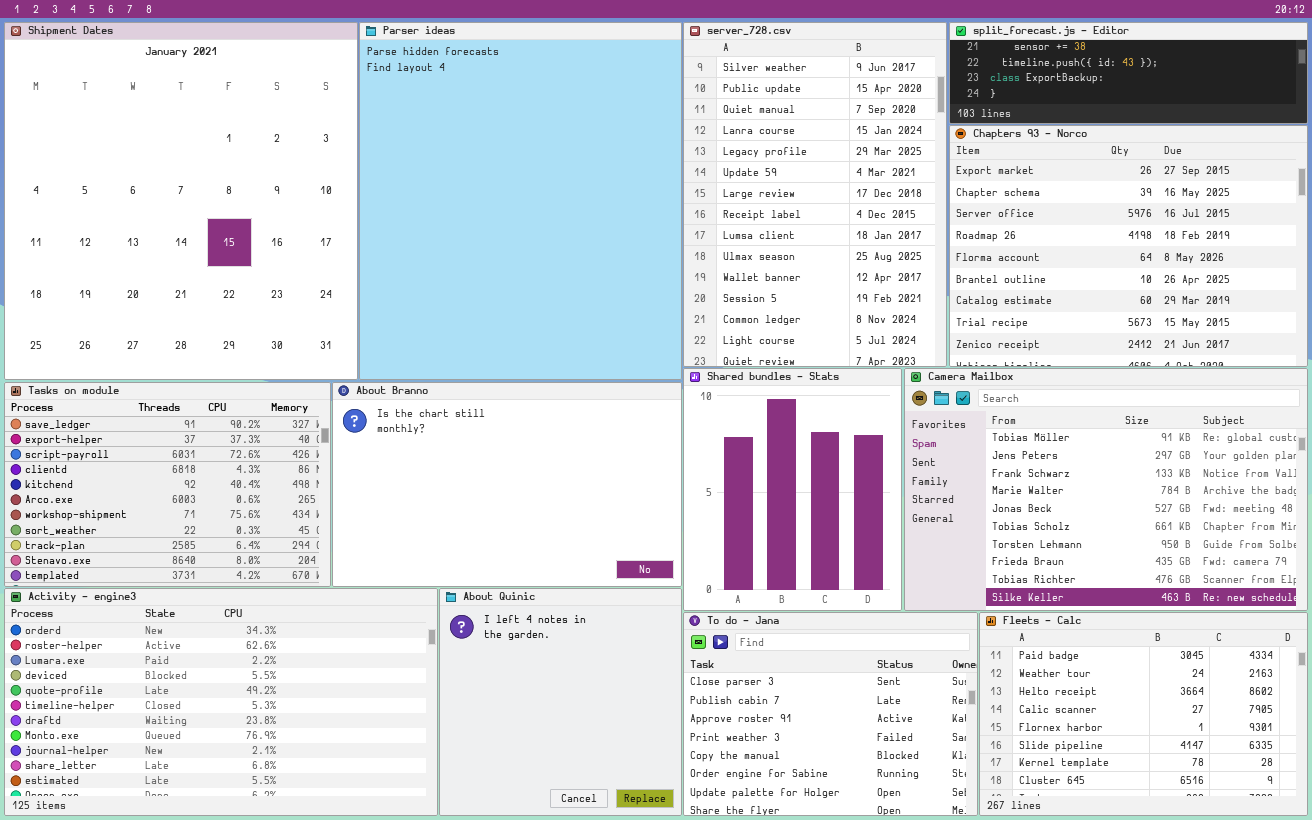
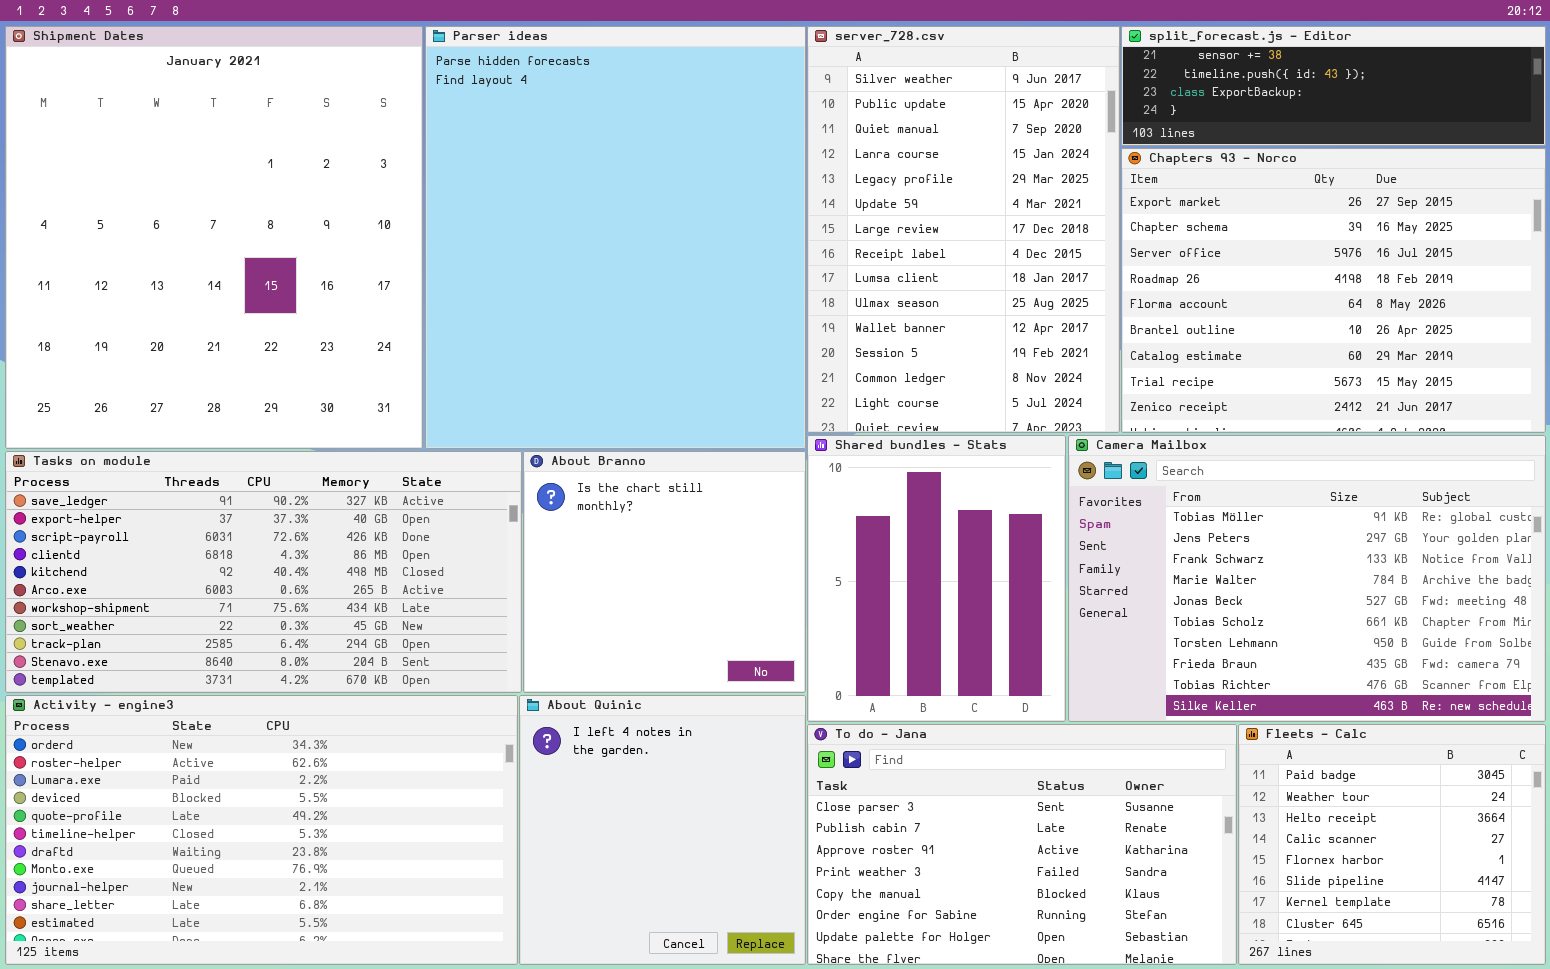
Tasks on module: [4,382,331,587] -> [5,451,522,693], resized
About Branno: [332,382,682,587] -> [523,451,806,693], resized
To do - Jana: [683,612,978,816] -> [807,724,1237,965], resized
Fleets - Calc: [979,612,1308,816] -> [1238,724,1546,965], resized

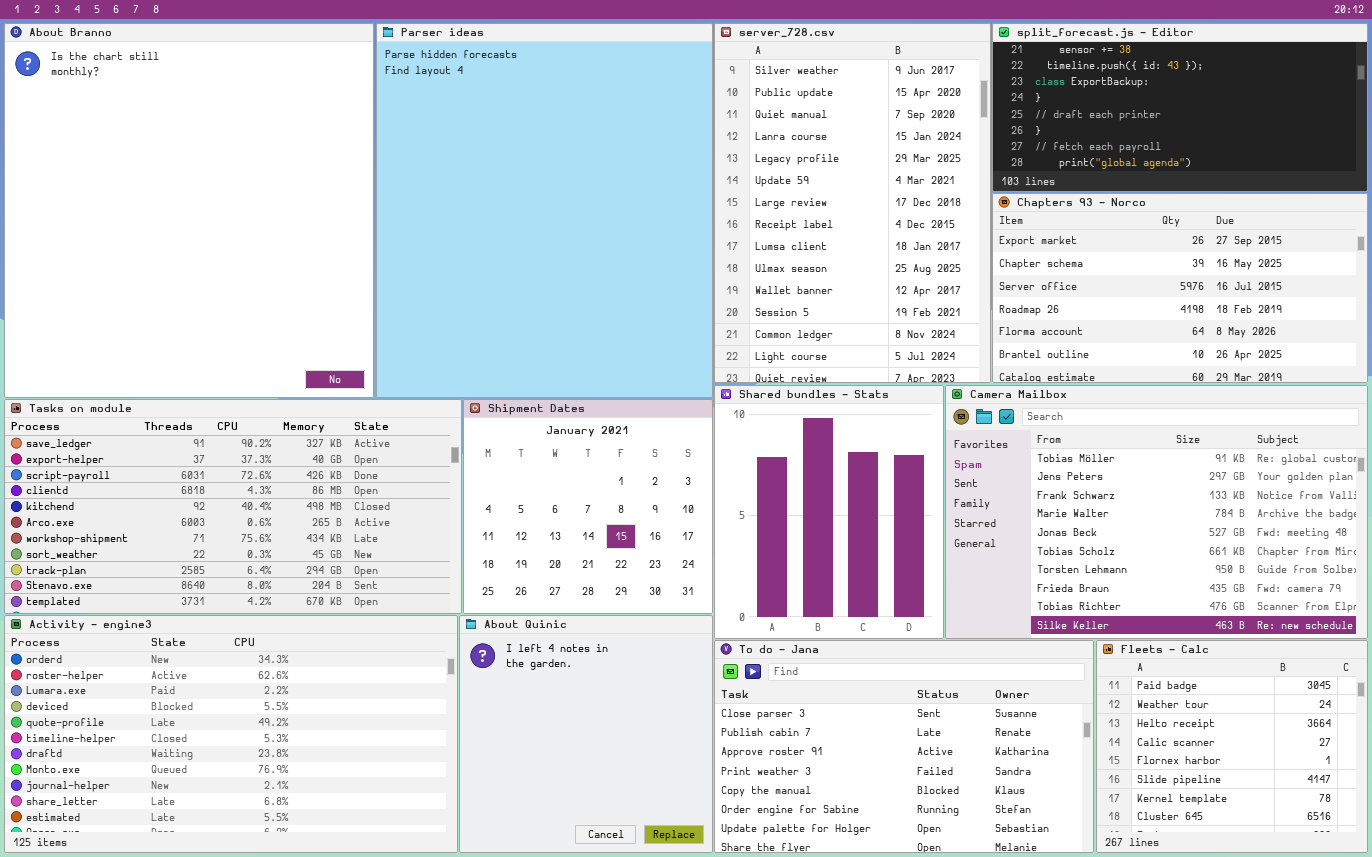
Shipment Dates: [5,26,423,449] -> [463,399,713,614], moved, resized
split_forecast.js - Editor: [1121,26,1546,146] -> [992,23,1368,192], resized
Chapters 93 - Norco: [1121,148,1546,433] -> [992,193,1368,383], resized
About Branno: [523,451,806,693] -> [4,23,374,398], moved, resized

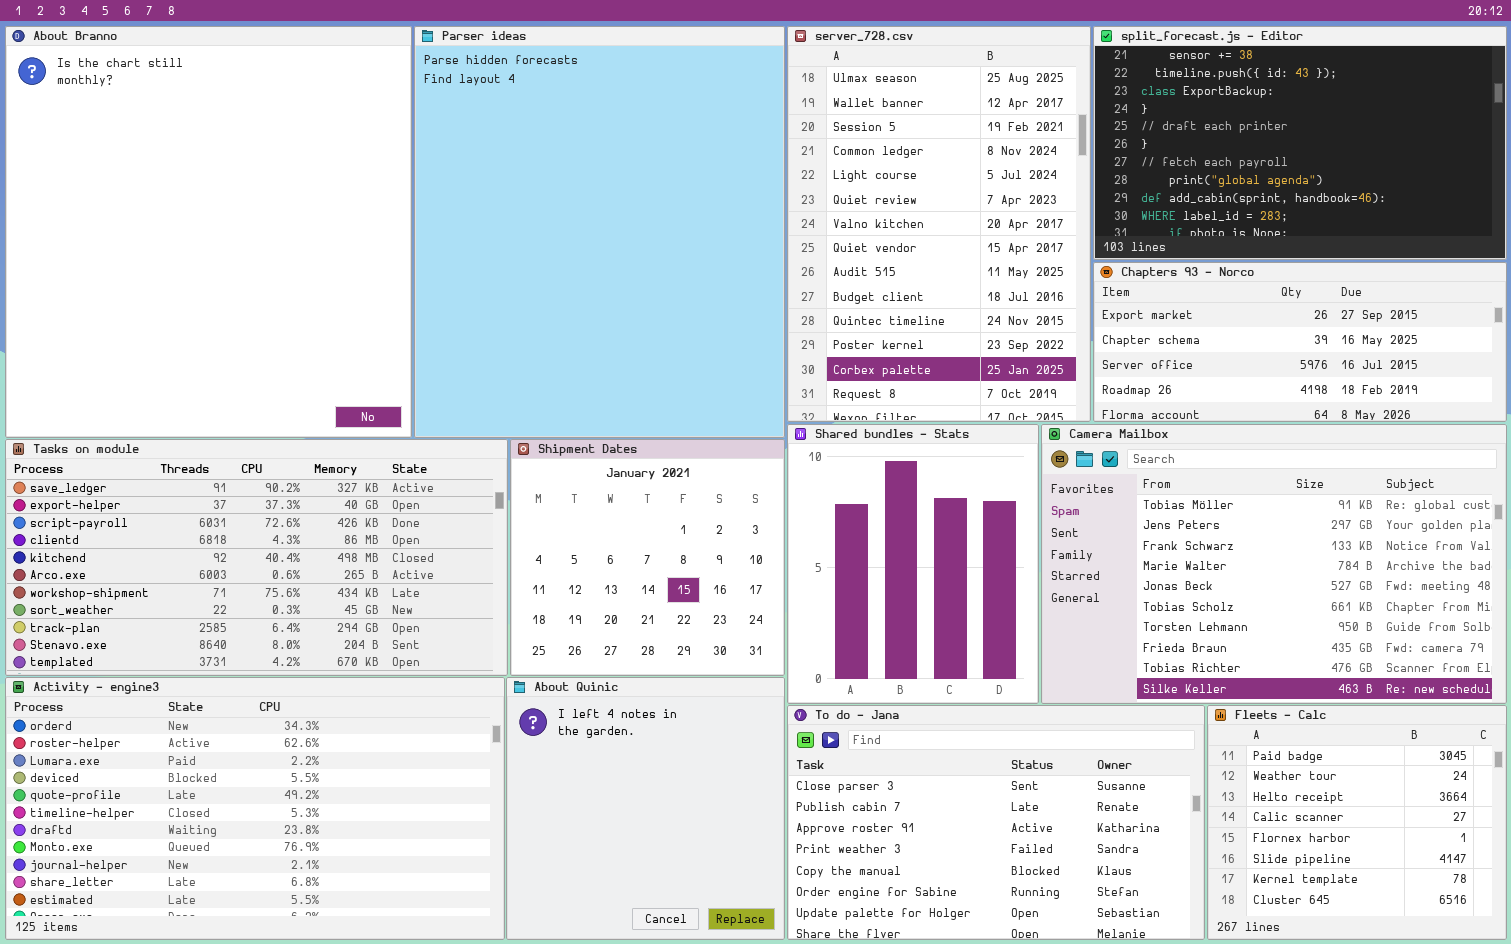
server_728.csv: [714,23,991,383] -> [787,26,1091,422], scrolled down 9 rows
split_forecast.js - Editor: [992,23,1368,192] -> [1093,26,1507,260], resized
Chapters 93 - Norco: [992,193,1368,383] -> [1093,262,1507,422], resized

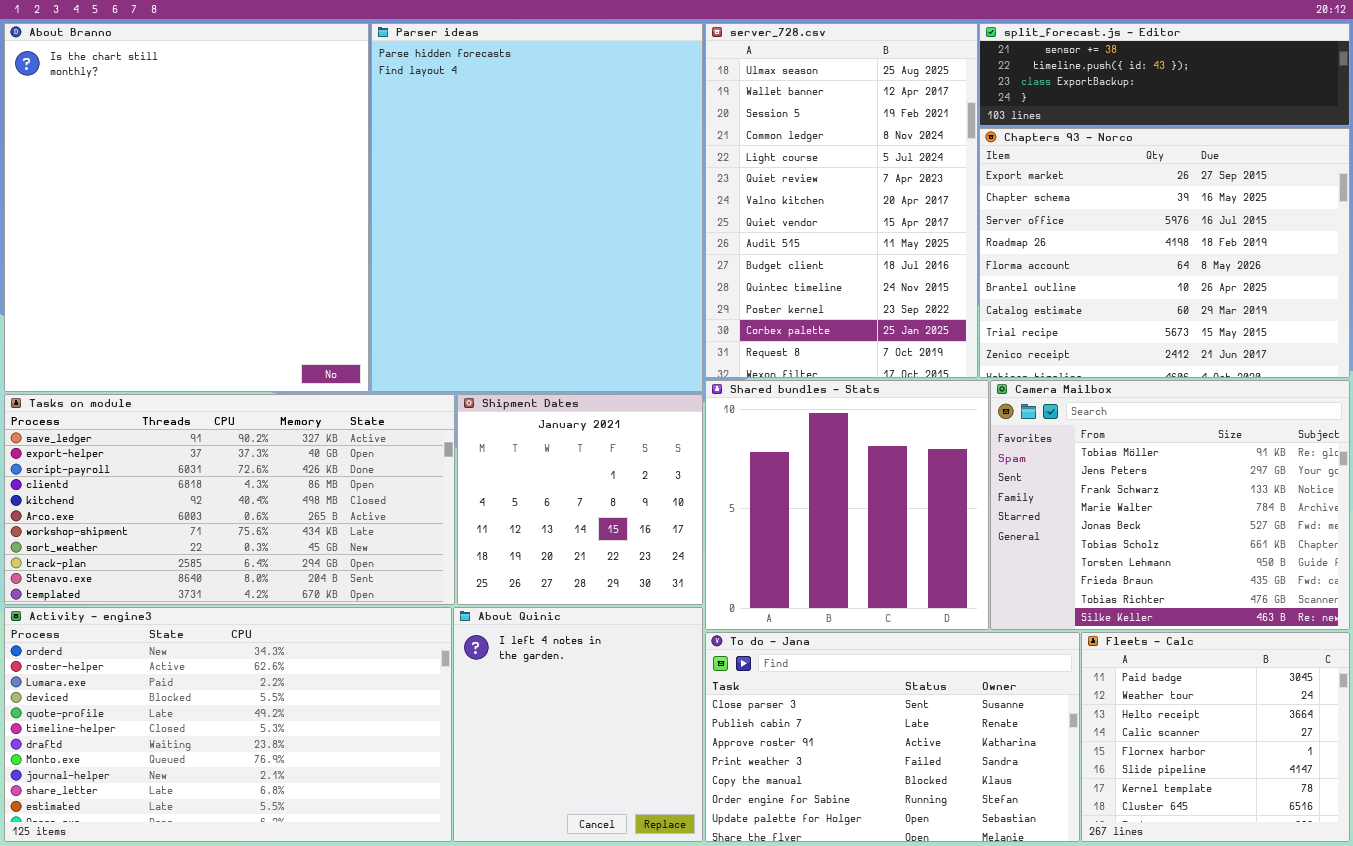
split_forecast.js - Editor: [1093,26,1507,260] -> [979,23,1350,126], resized
Chapters 93 - Norco: [1093,262,1507,422] -> [979,128,1350,378], resized
Shared bundles - Stats: [787,424,1039,704] -> [705,380,989,630], resized
Camera Mailbox: [1041,424,1507,704] -> [990,380,1350,630], resized

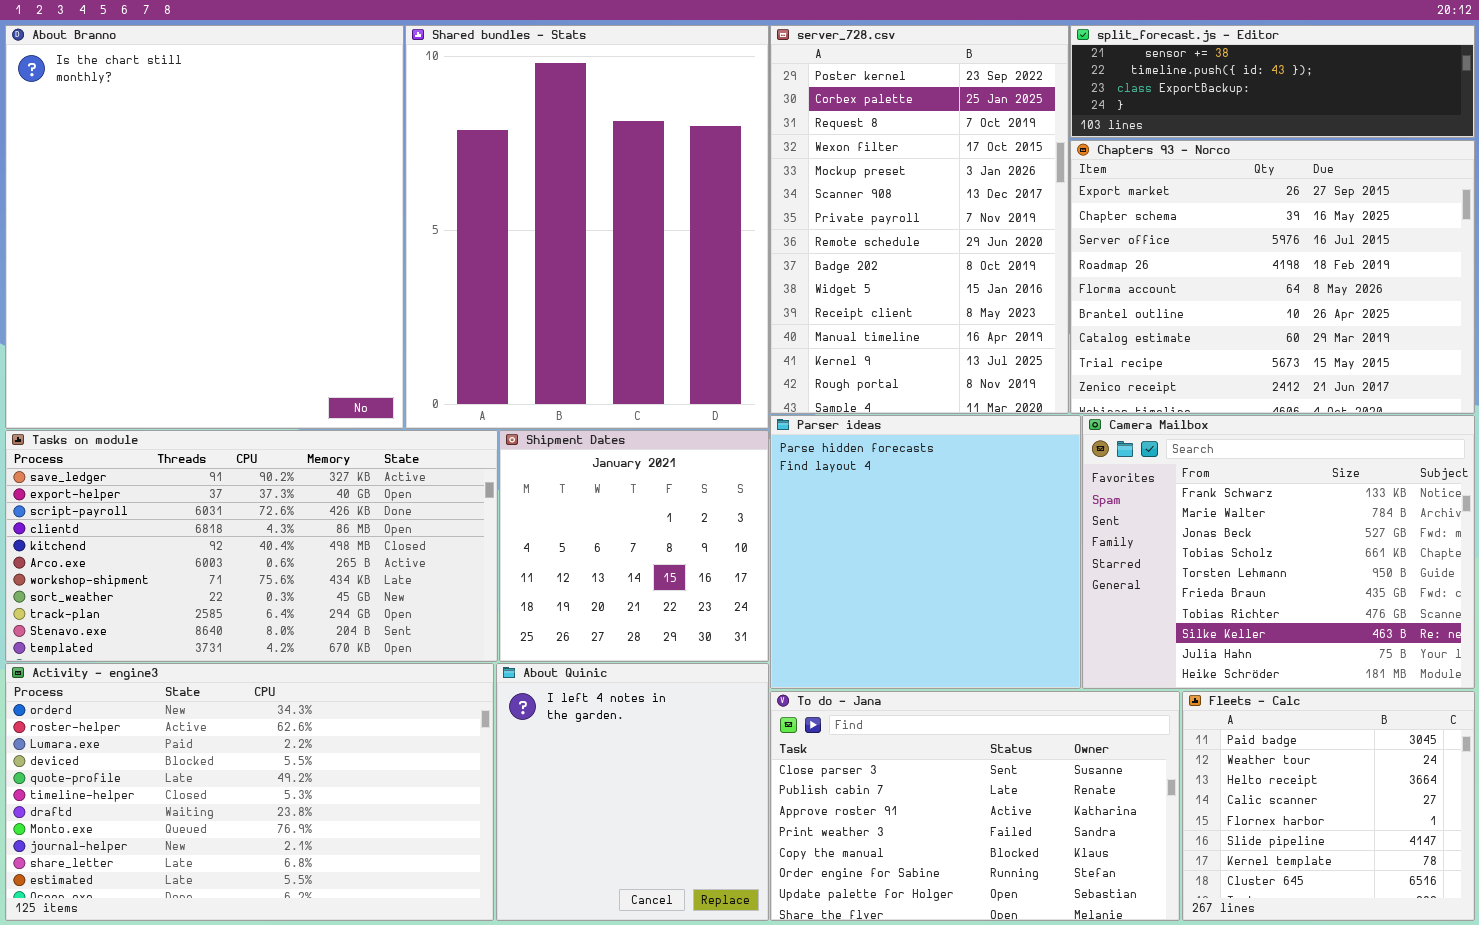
Parser ideas: [371,23,703,392] -> [770,415,1081,689], moved, resized
server_728.csv: [705,23,978,378] -> [770,25,1069,414], scrolled down 11 rows
Shared bundles - Stats: [705,380,989,630] -> [405,25,769,429], moved, resized
Camera Mailbox: [990,380,1350,630] -> [1082,415,1475,689], scrolled down 2 rows

